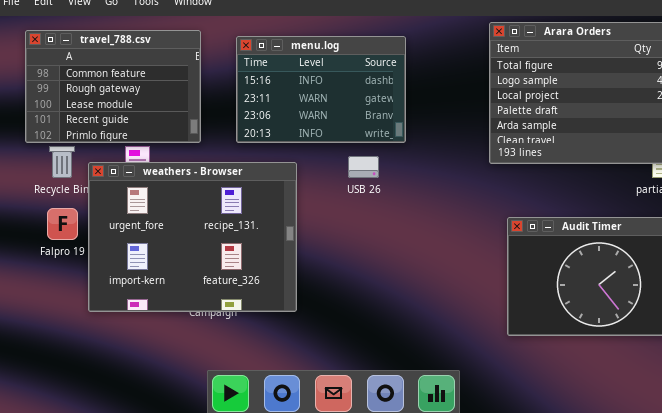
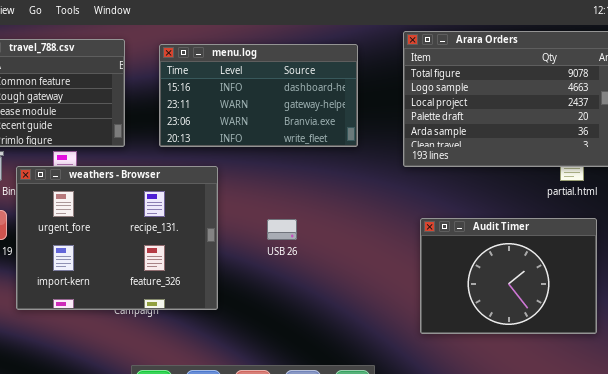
menu.log: [236,36,406,143] -> [159,44,358,147], resized
USB 26: [348,156,379,178] -> [267,219,297,240], moved

